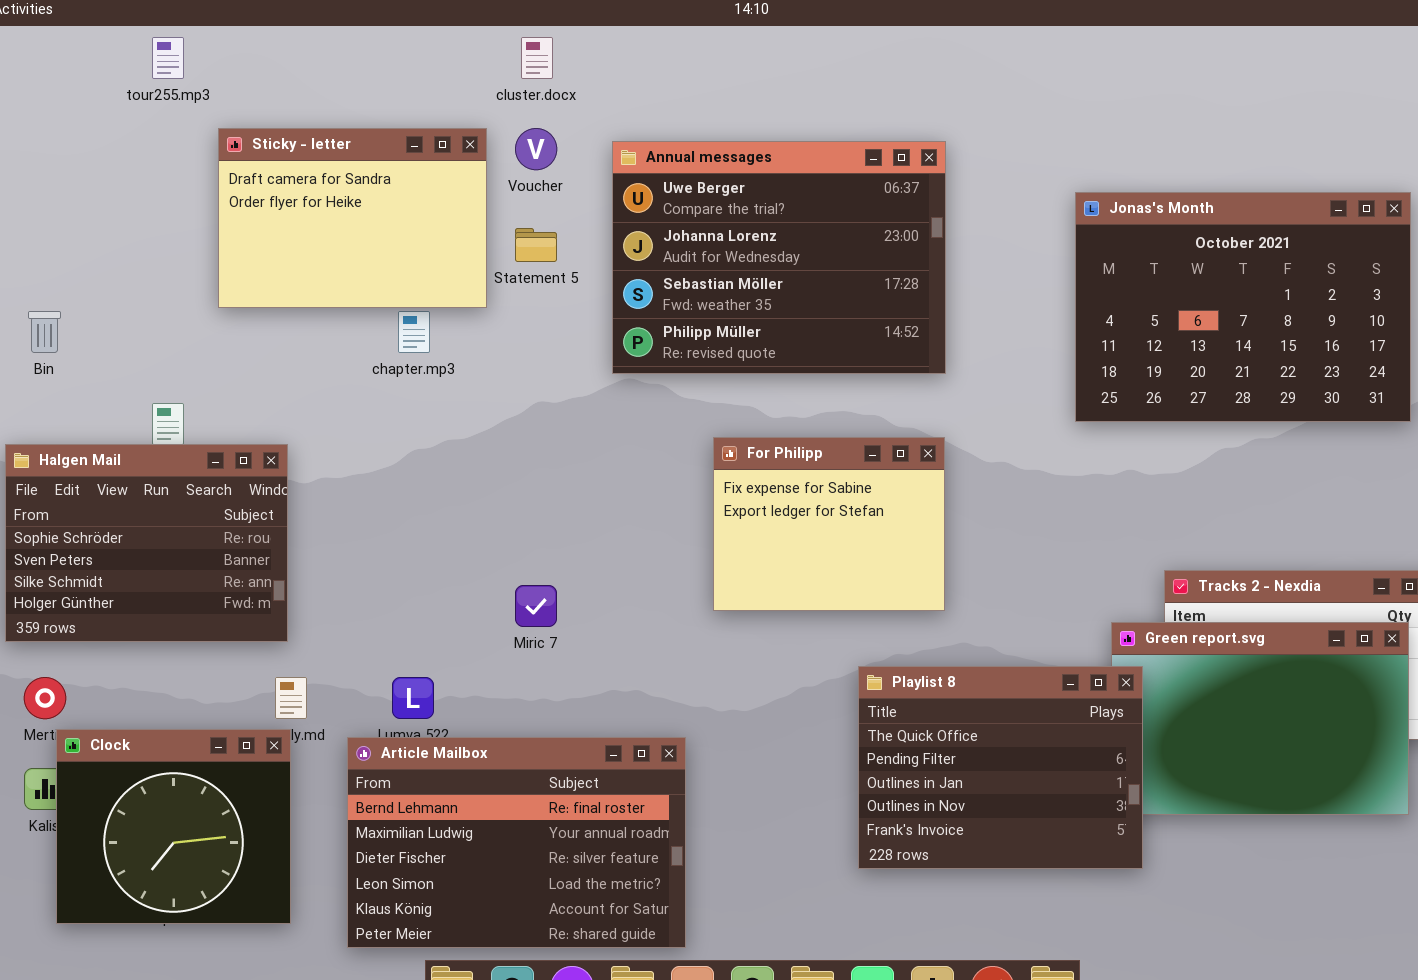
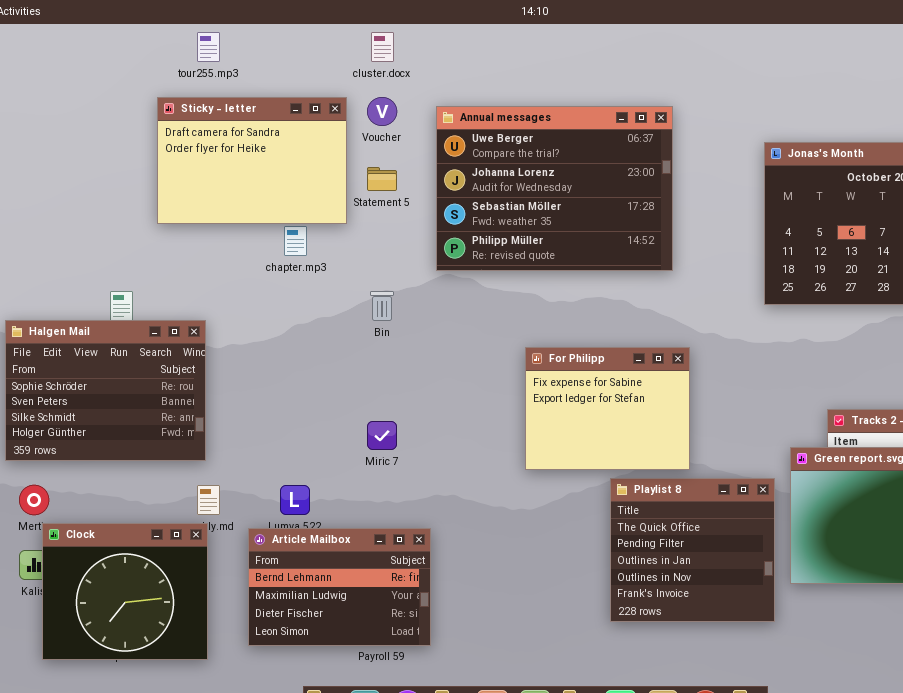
tour255.mp3: [152,37,184,79] -> [197,32,220,62], moved
Bin: [28,311,61,353] -> [370,291,394,321], moved
For Philipp: [713,437,945,611] -> [525,347,690,470], moved
Playlist 8: [858,666,1143,869] -> [610,478,775,622], resized
Article Mailbox: [347,737,686,948] -> [248,528,431,646], resized

